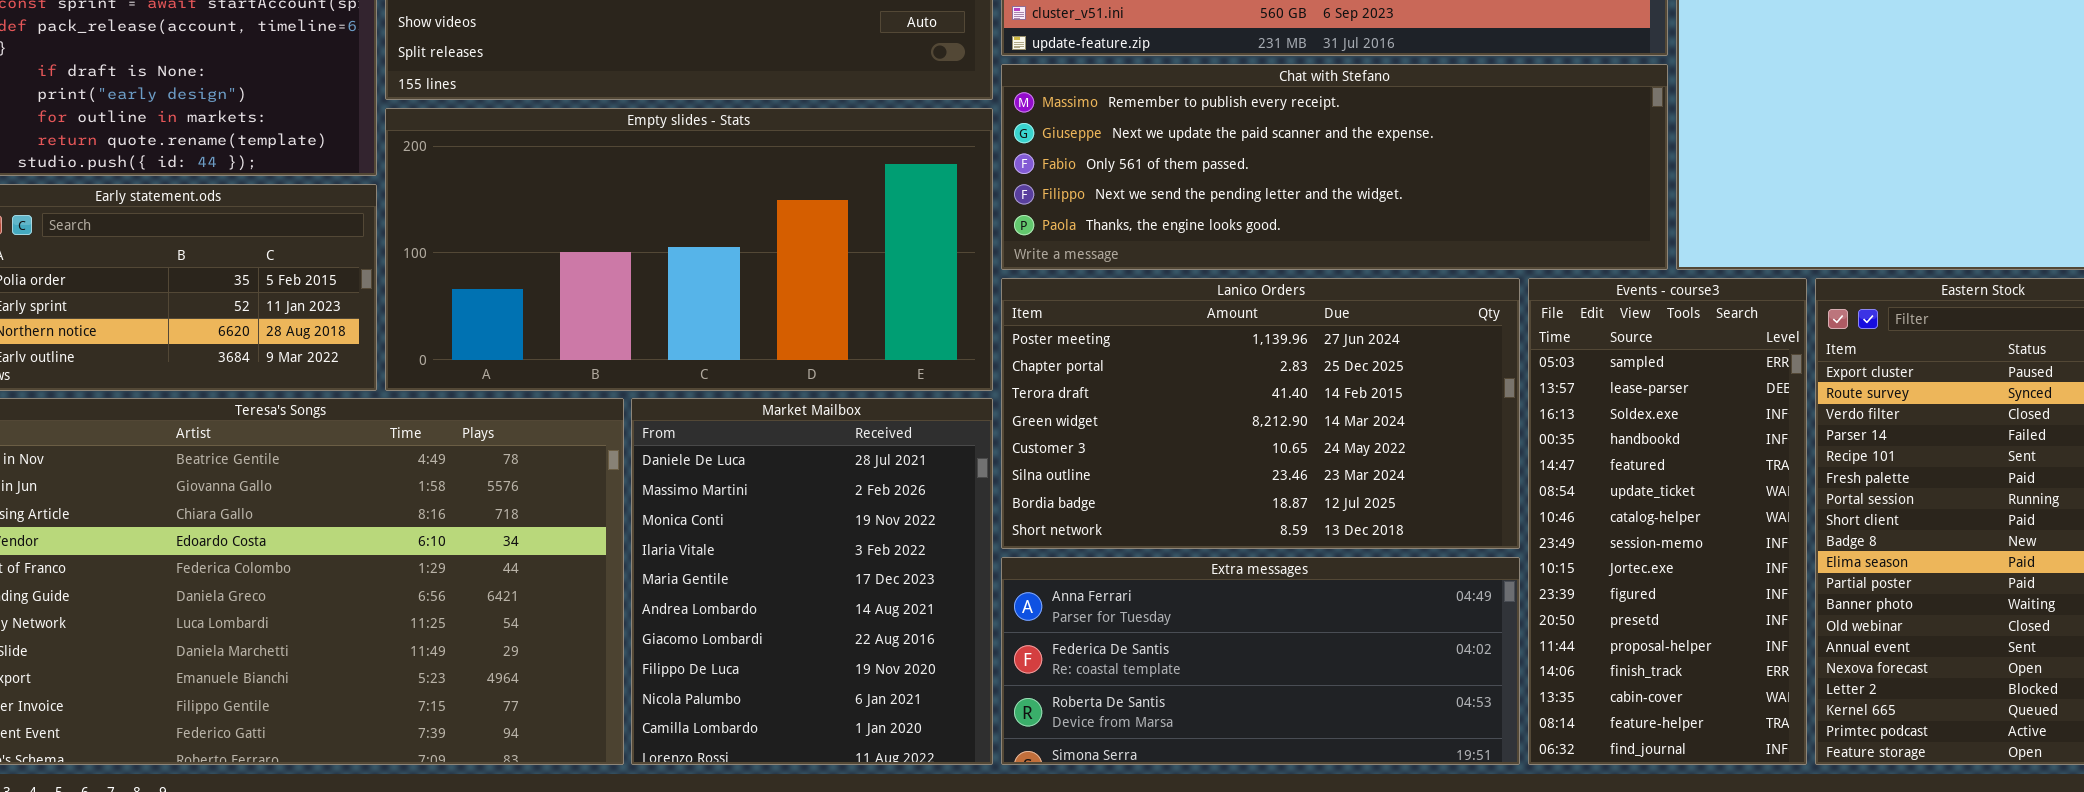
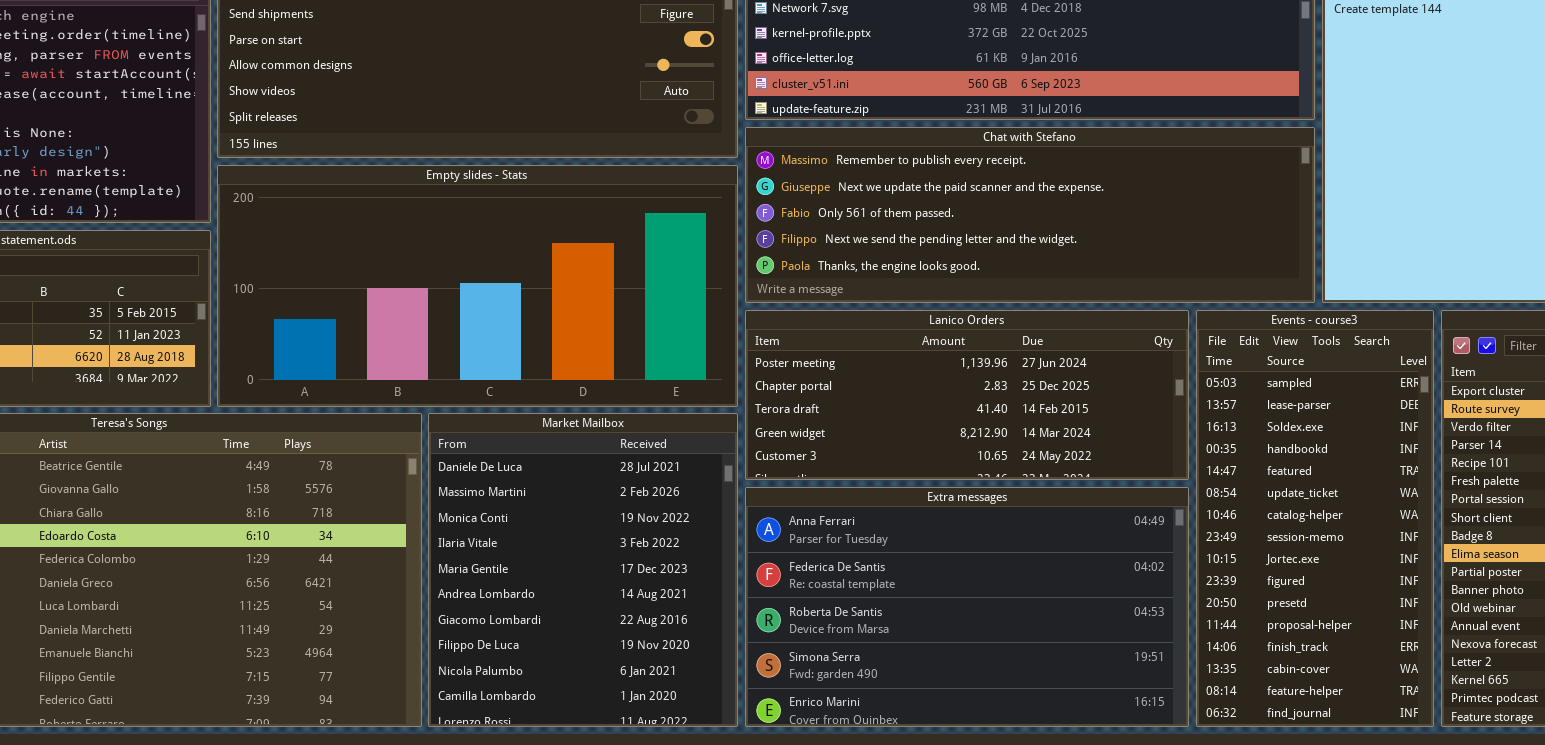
Lanico Orders: [1001,278,1520,549] -> [745,310,1189,480], resized
Extra messages: [1001,557,1520,765] -> [745,487,1189,727], resized

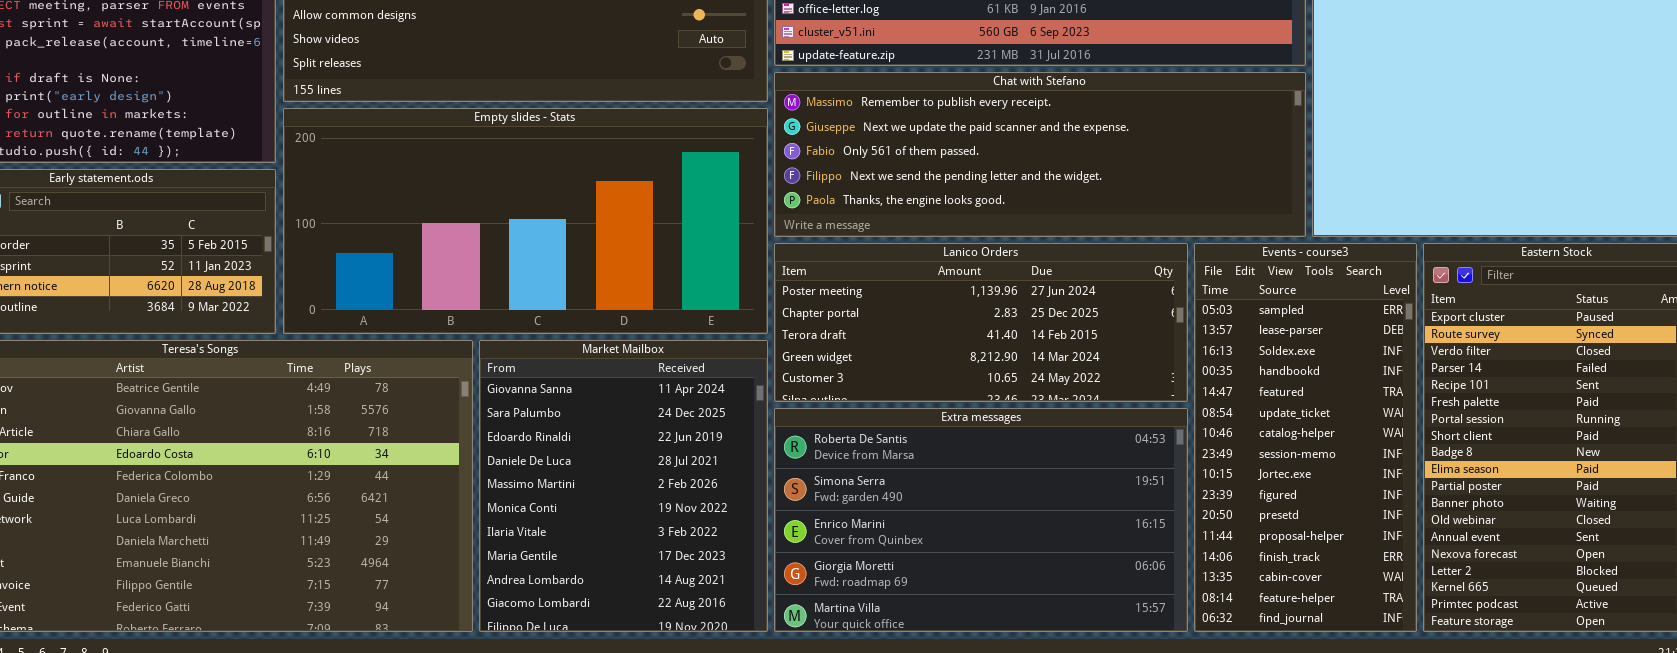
Market Mailbox: [428,413,738,727] -> [479,340,768,632], scrolled up 3 rows
Extra messages: [745,487,1189,727] -> [774,408,1188,632], scrolled down 2 rows

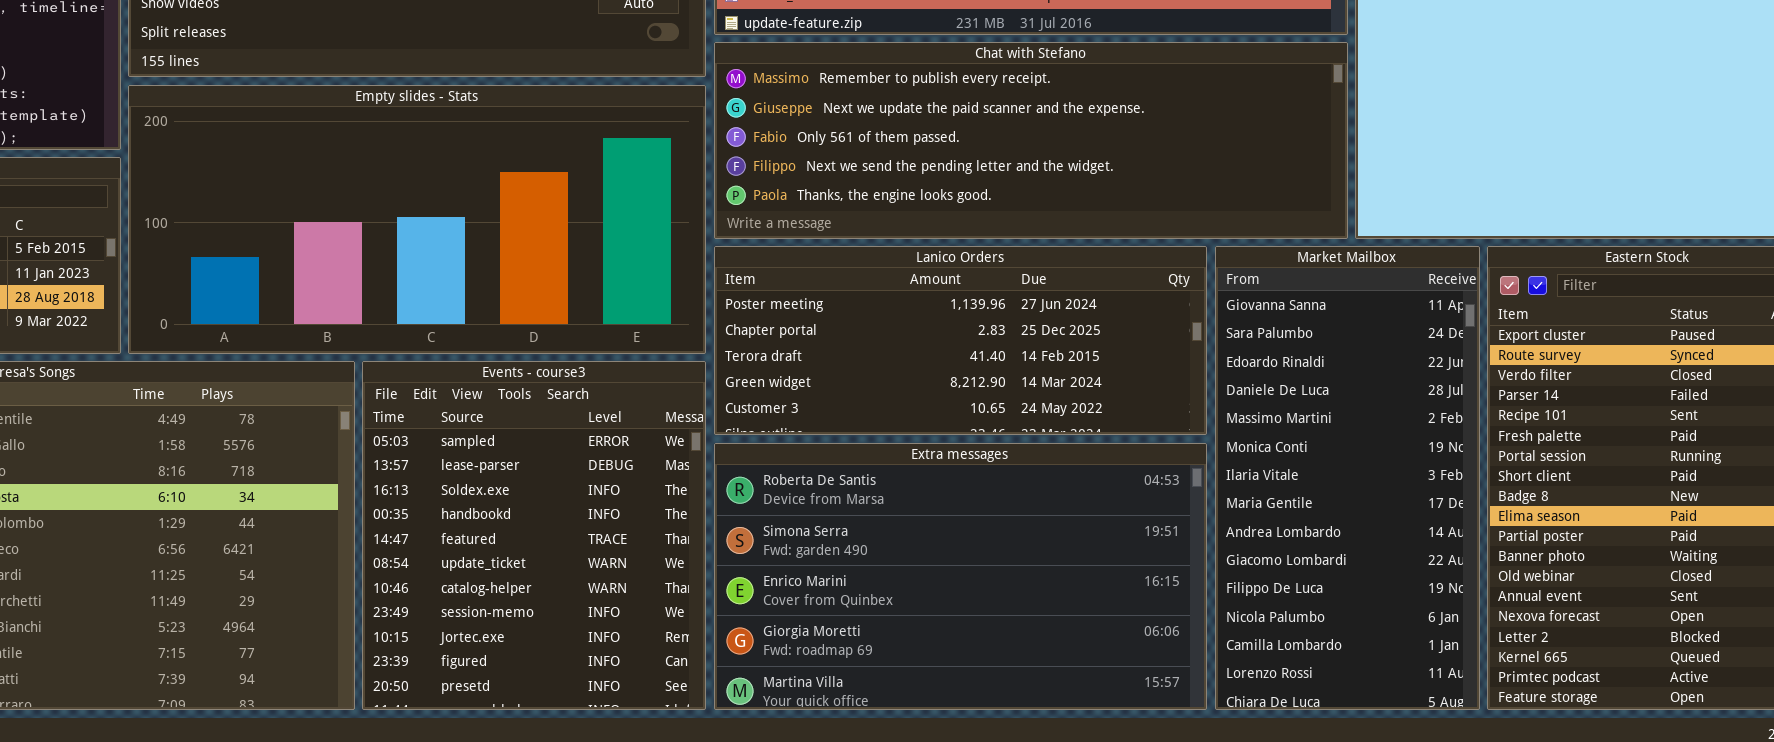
Events - course3: [1194,243,1417,632] -> [362,361,706,710], moved, resized
Market Mailbox: [479,340,768,632] -> [1215,246,1480,710], moved, resized

